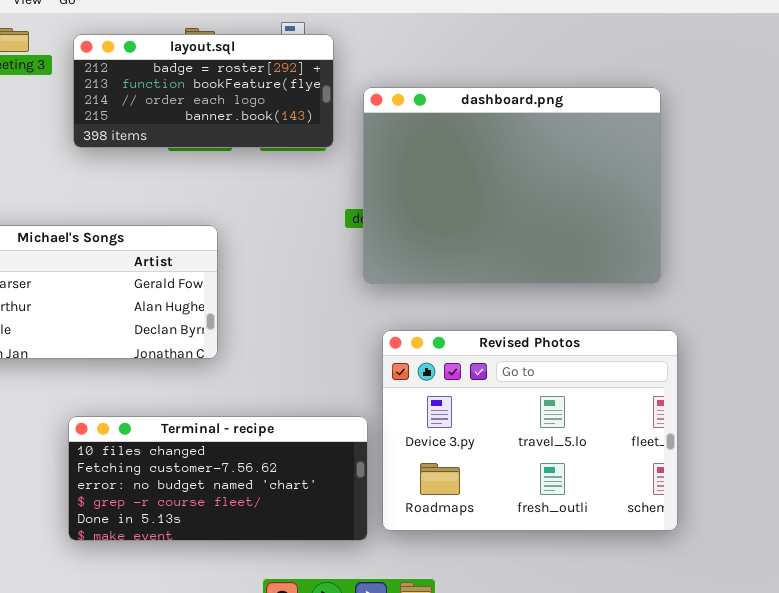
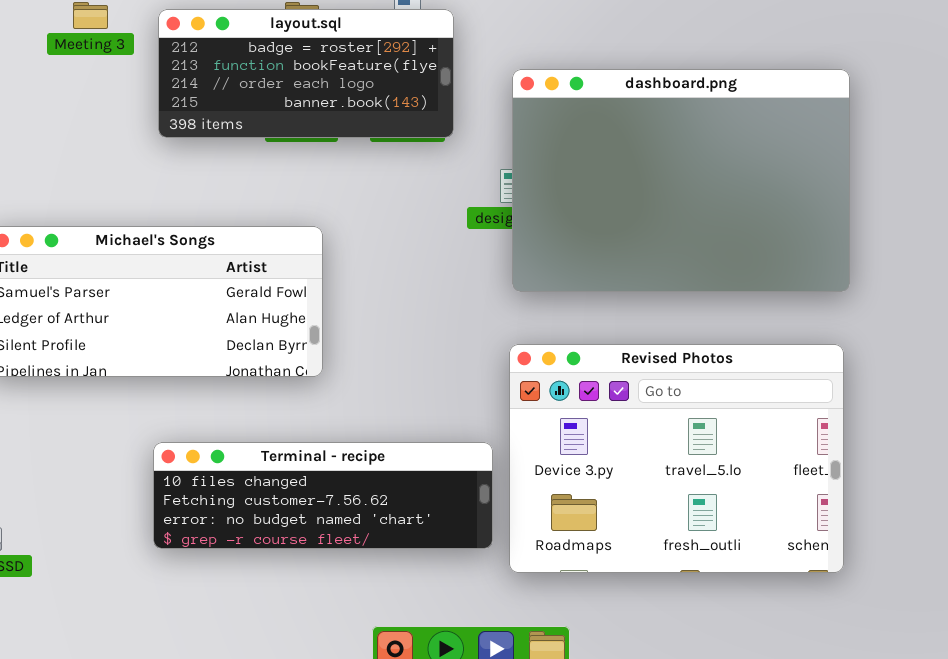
dashboard.png: [363,87,661,284] -> [512,69,850,292], moved
Terminal - recipe: [68,416,368,541] -> [153,442,493,549], resized

